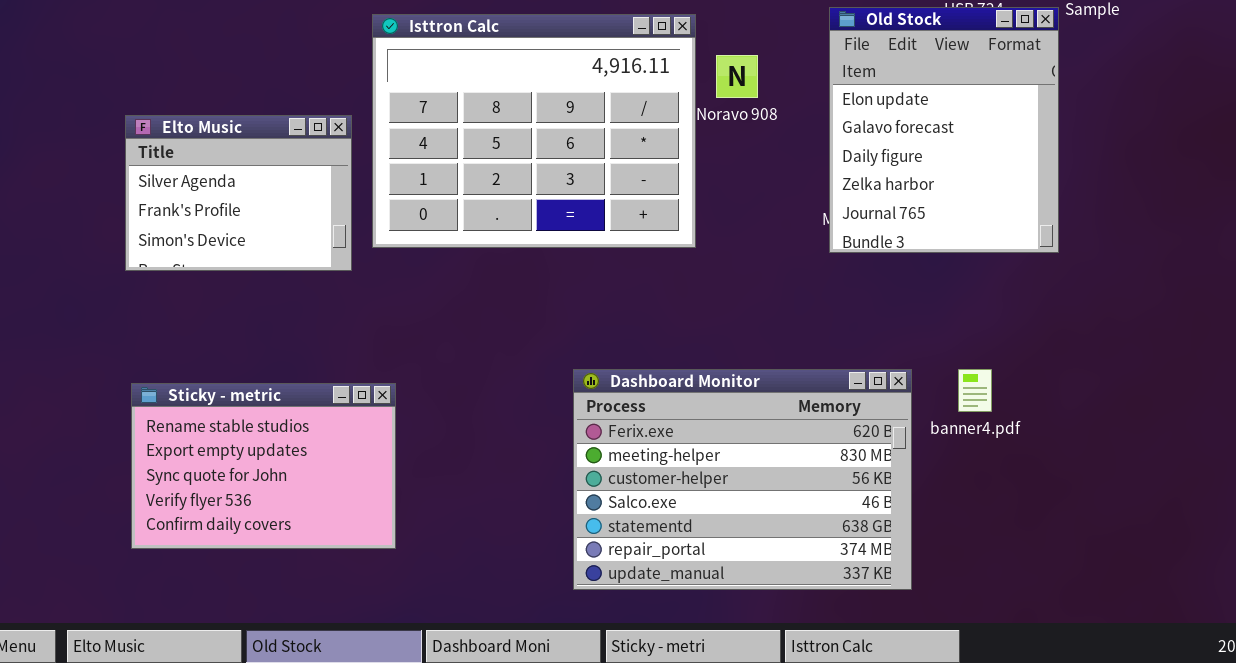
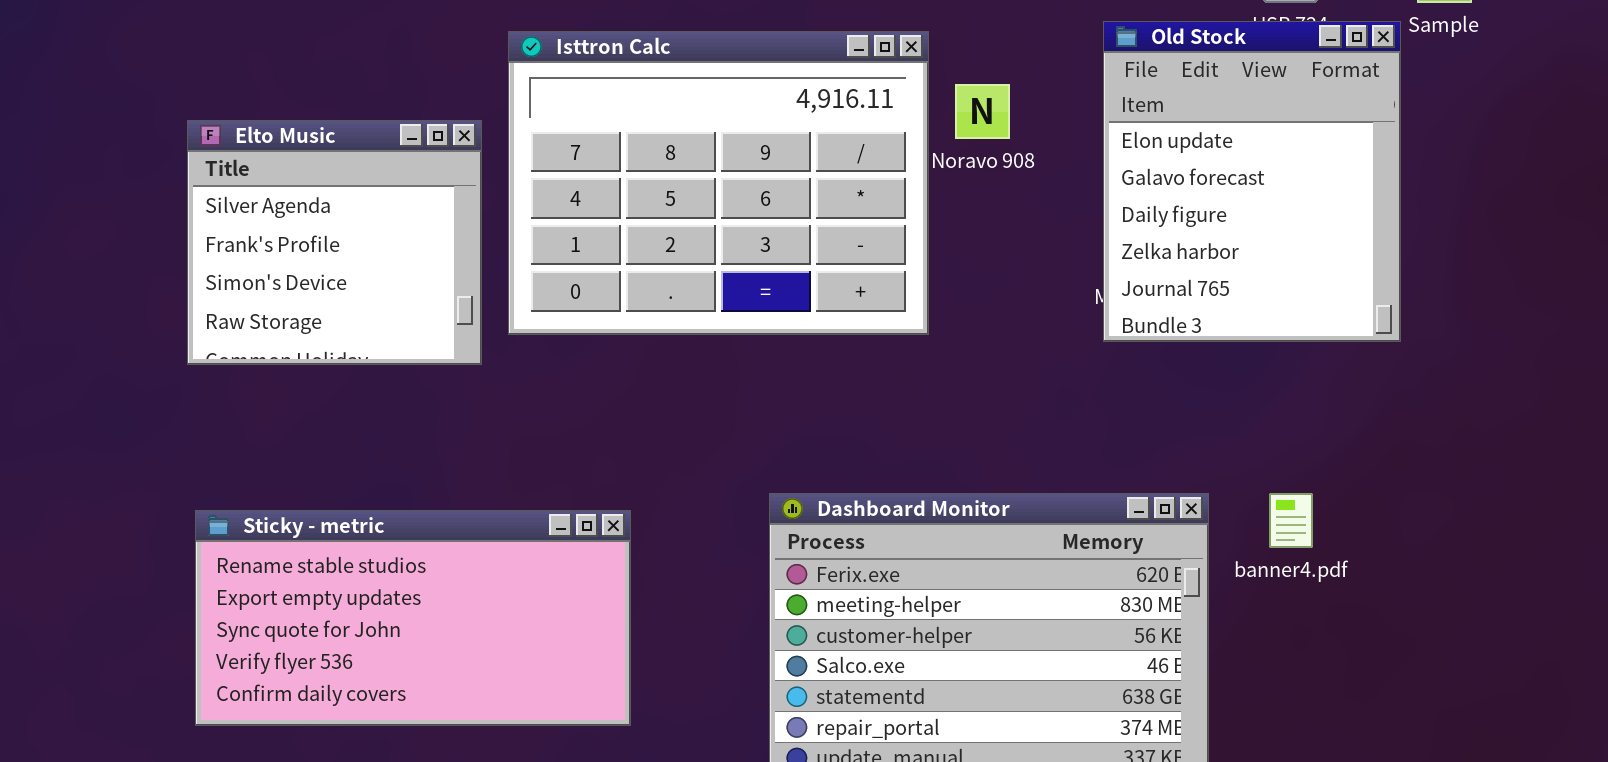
Elto Music: [125,115,352,271] -> [187,120,482,365], resized
Sticky - metric: [131,383,396,549] -> [195,510,631,726], resized

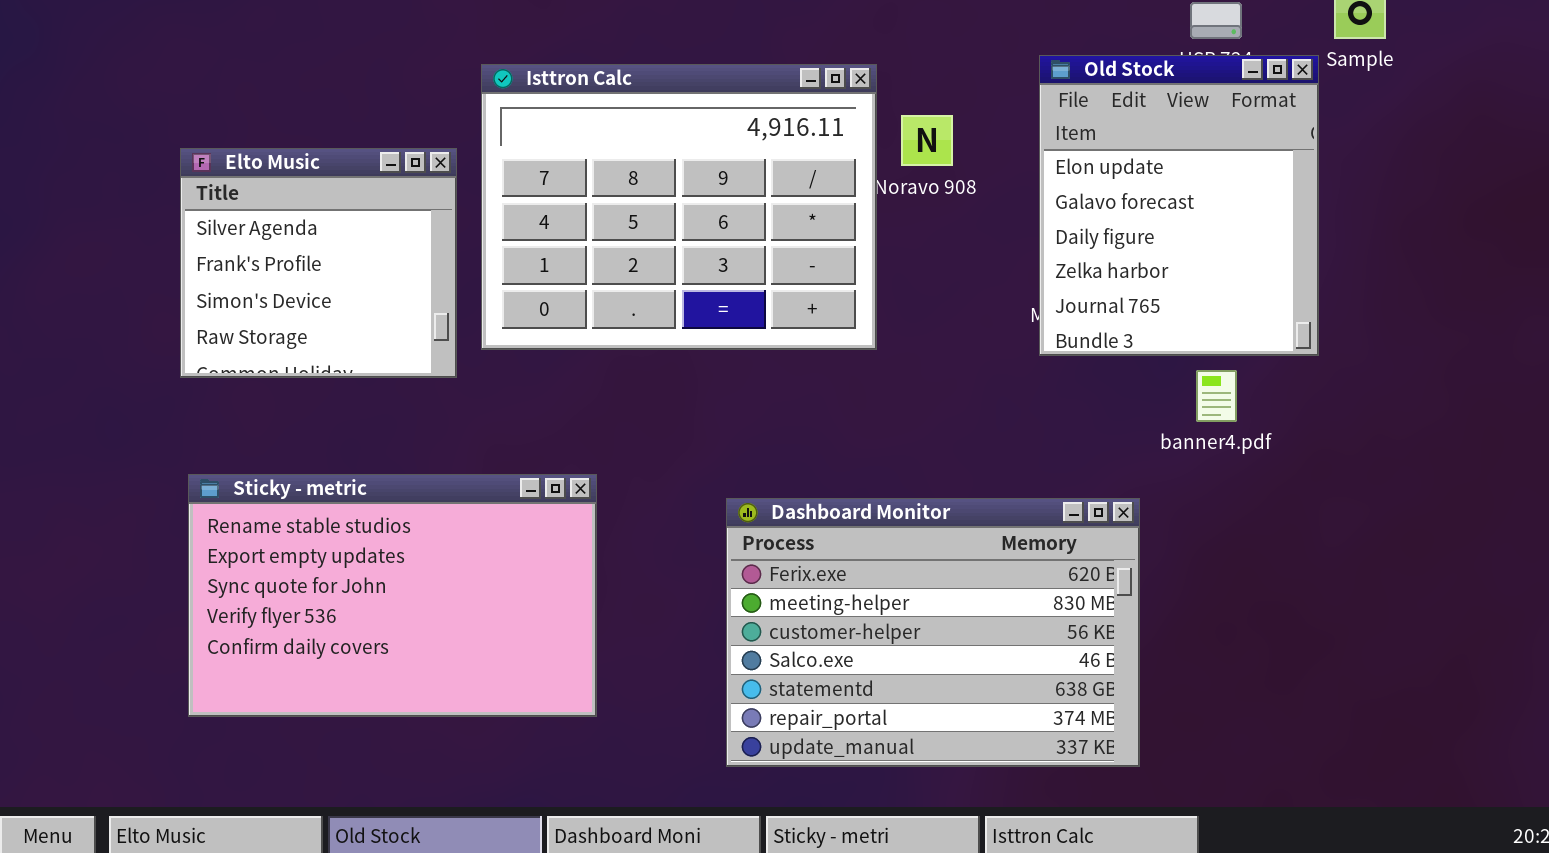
banner4.pdf: [1269,493,1313,548] -> [1196,370,1237,422], moved
Sticky - metric: [195,510,631,726] -> [188,474,597,717], resized

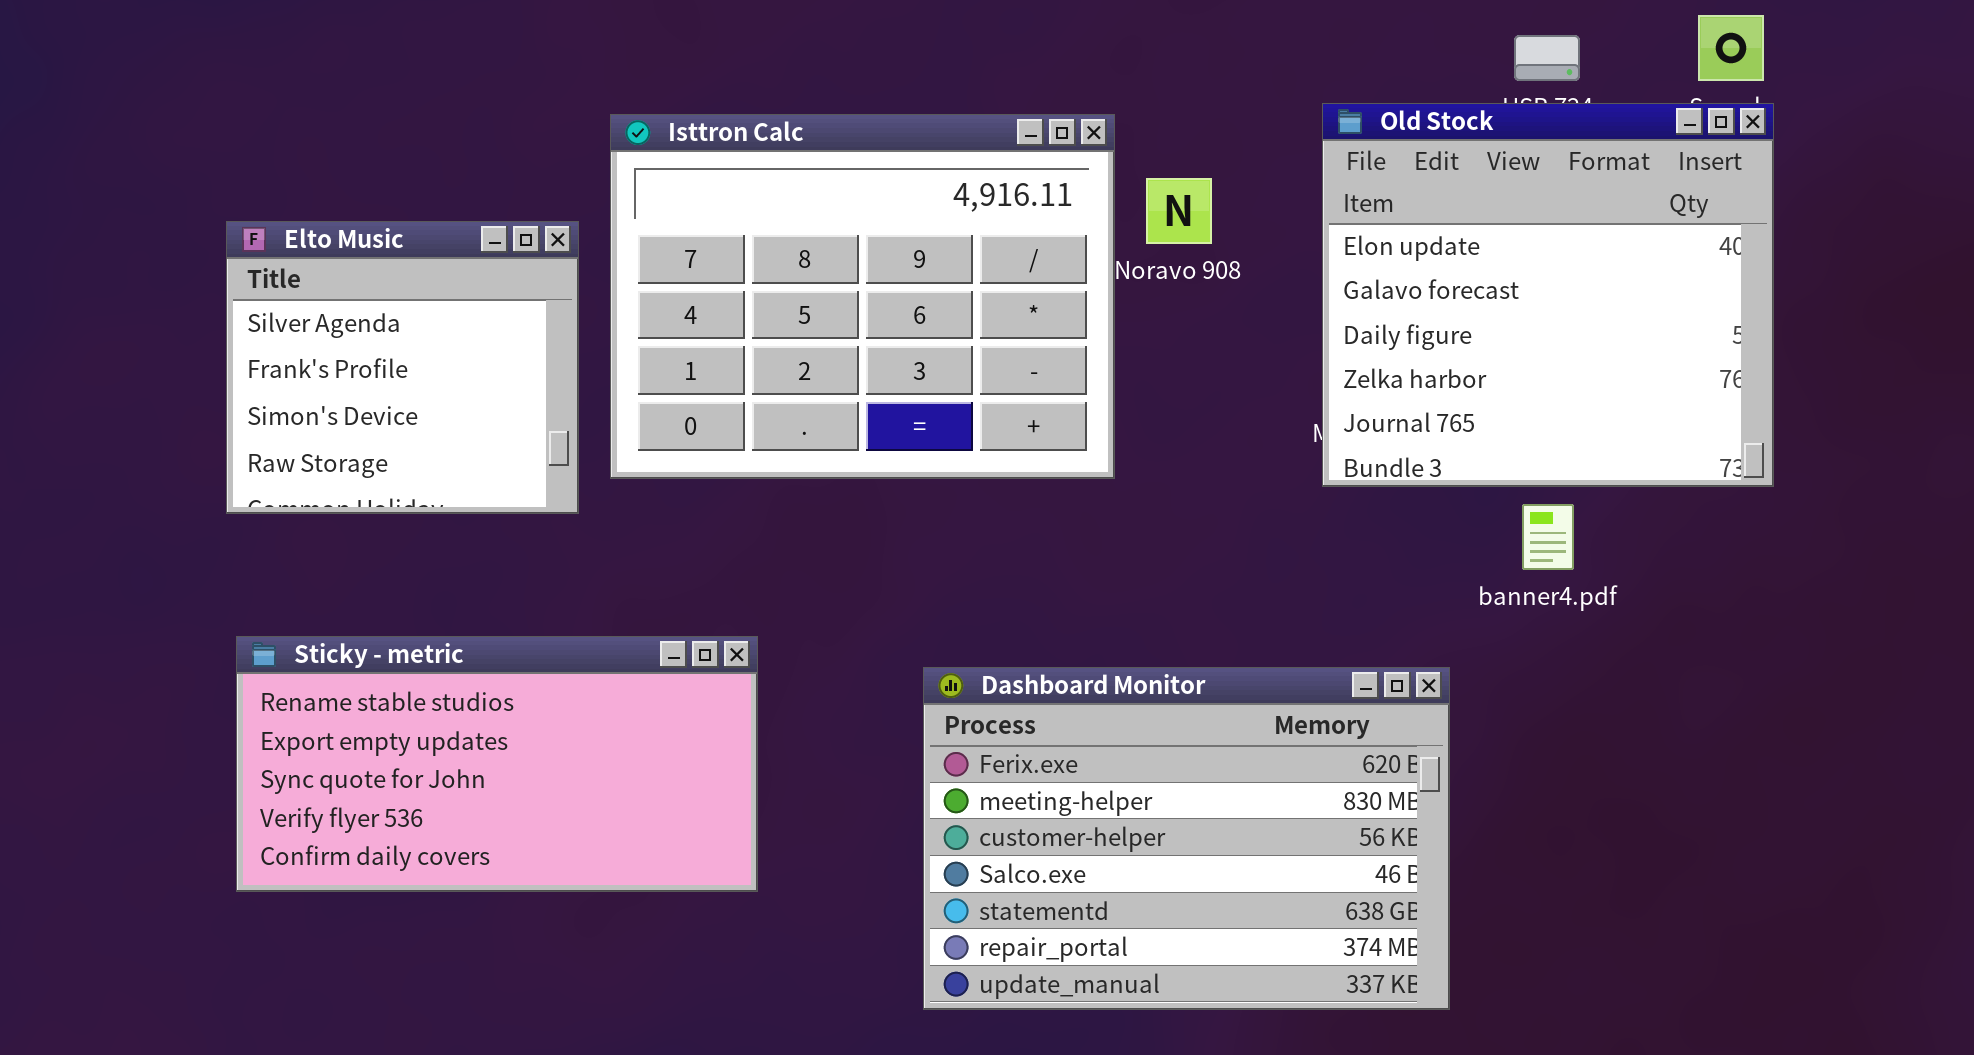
Old Stock: [1039,55,1319,356] -> [1322,103,1774,487], resized
Sticky - metric: [188,474,597,717] -> [236,636,758,892], resized

